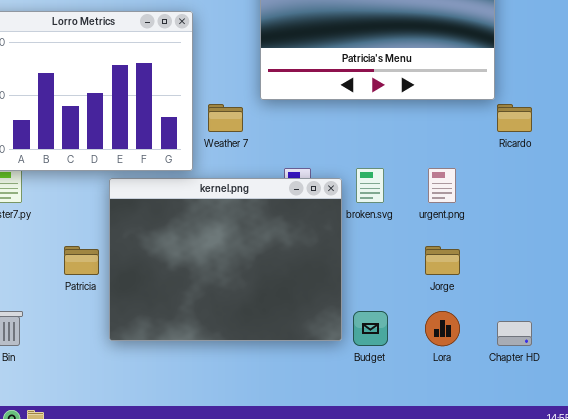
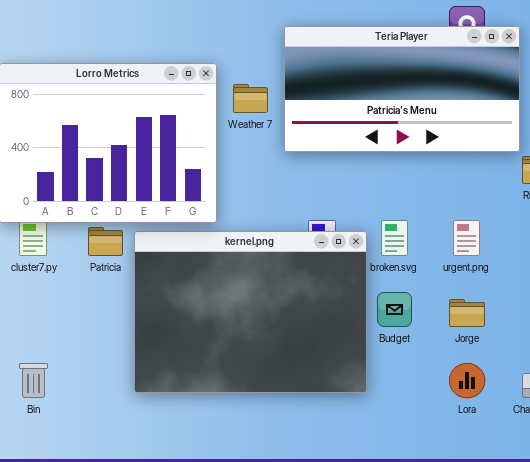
Weather 7: [208,104,243,132] -> [233,84,268,113], moved
Patricia: [64,246,99,275] -> [88,227,123,256], moved
Budget: [353,311,388,346] -> [377,292,412,327], moved

